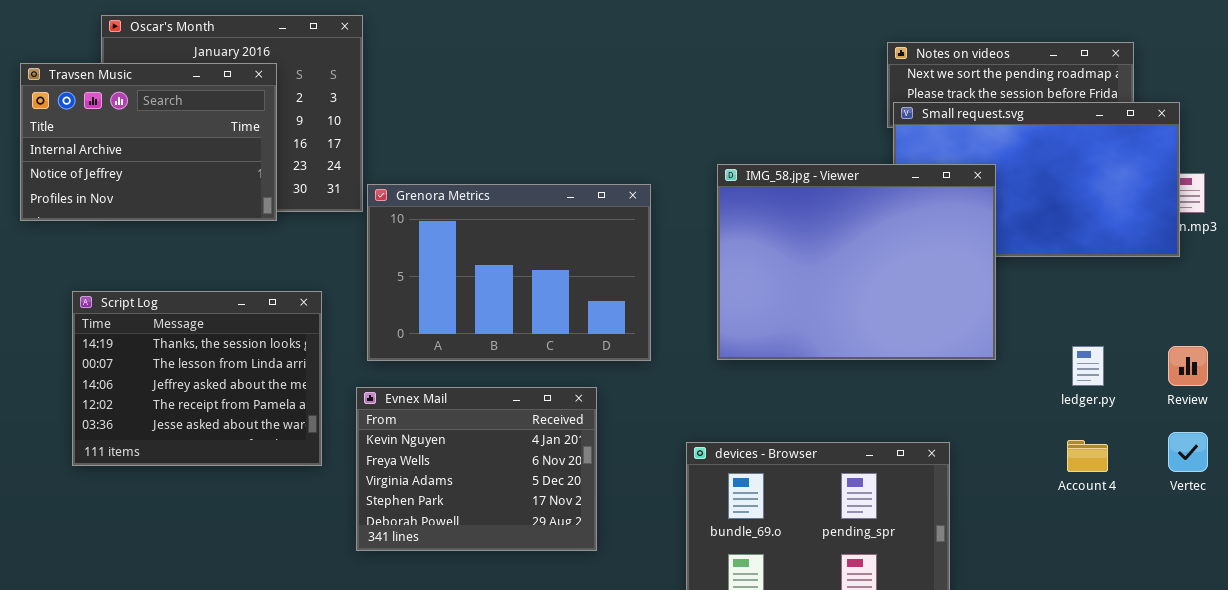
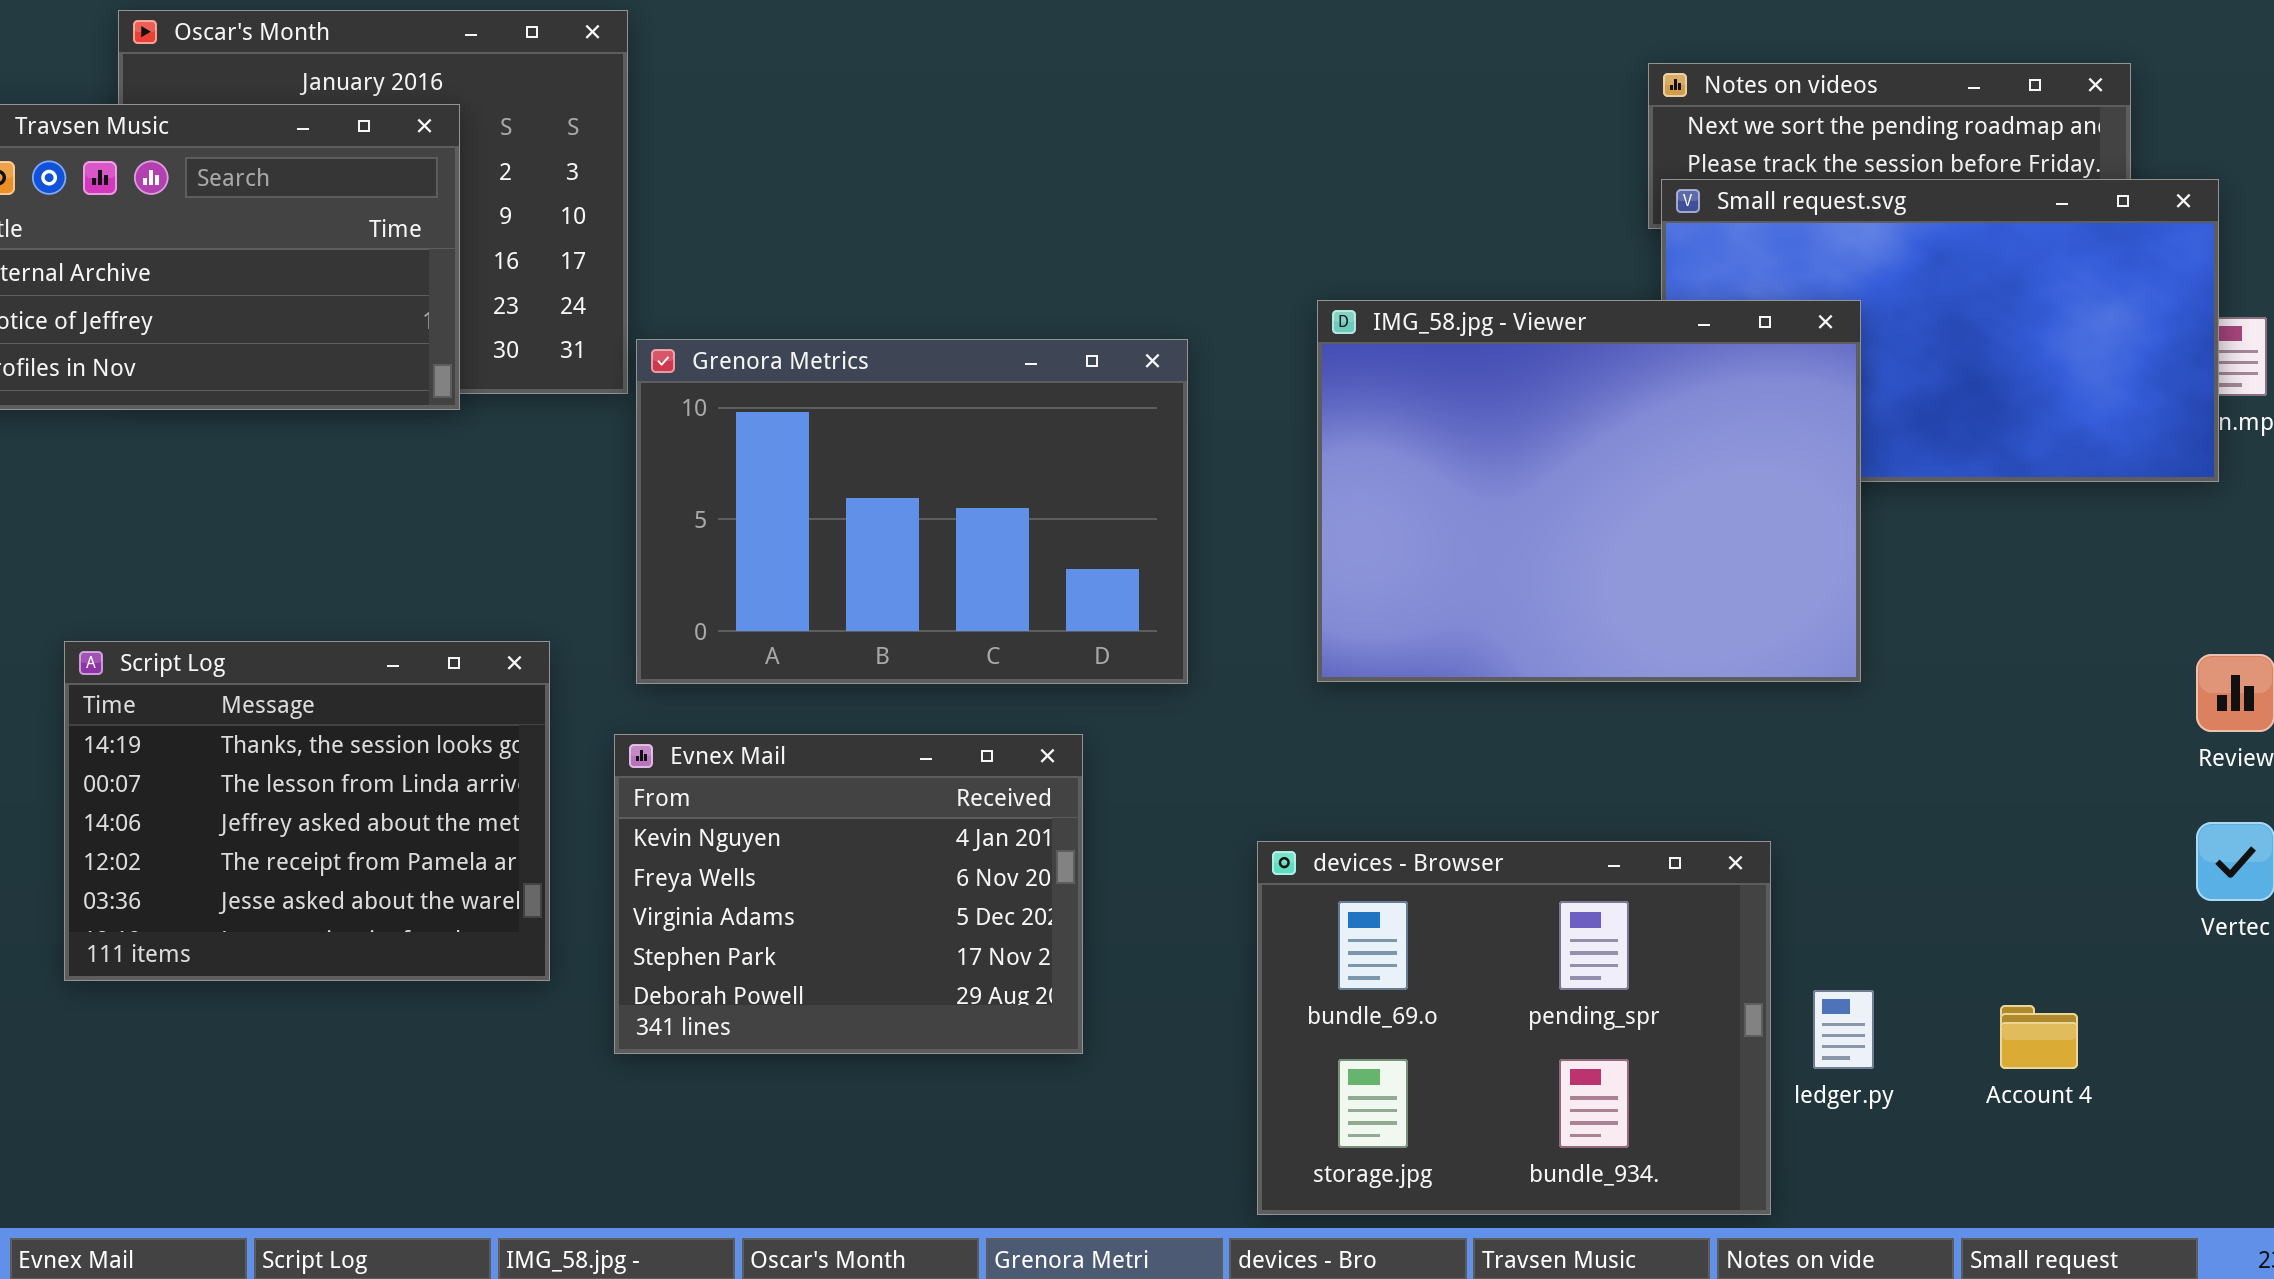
Script Log: [72,291,322,466] -> [64,641,550,981], moved
ledger.py: [1072,346,1104,386] -> [1813,990,1874,1069], moved
Account 4: [1067,440,1108,472] -> [2000,1005,2078,1069], moved

